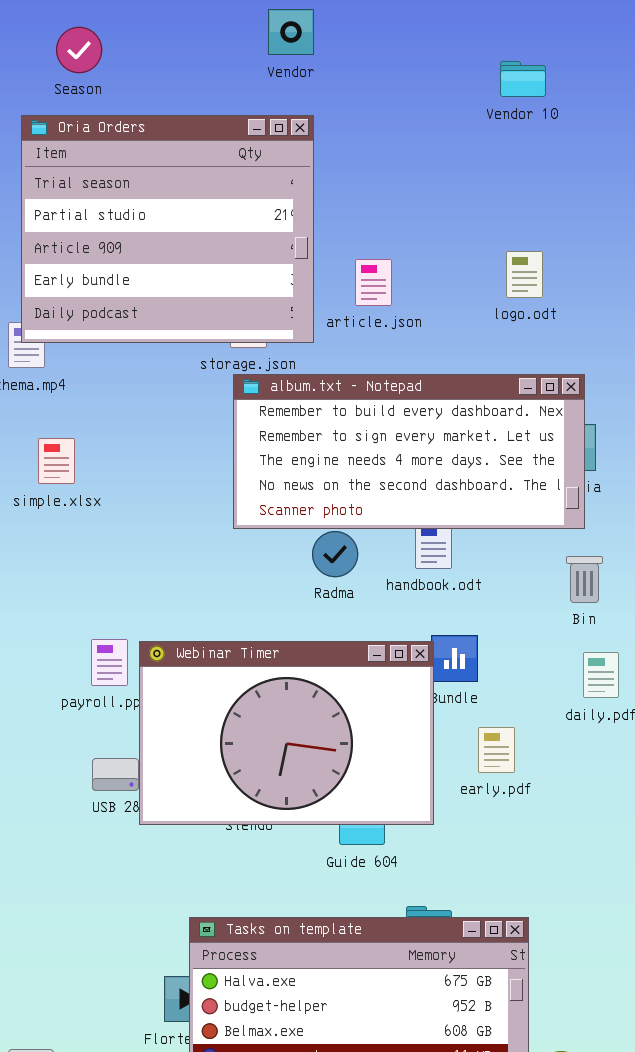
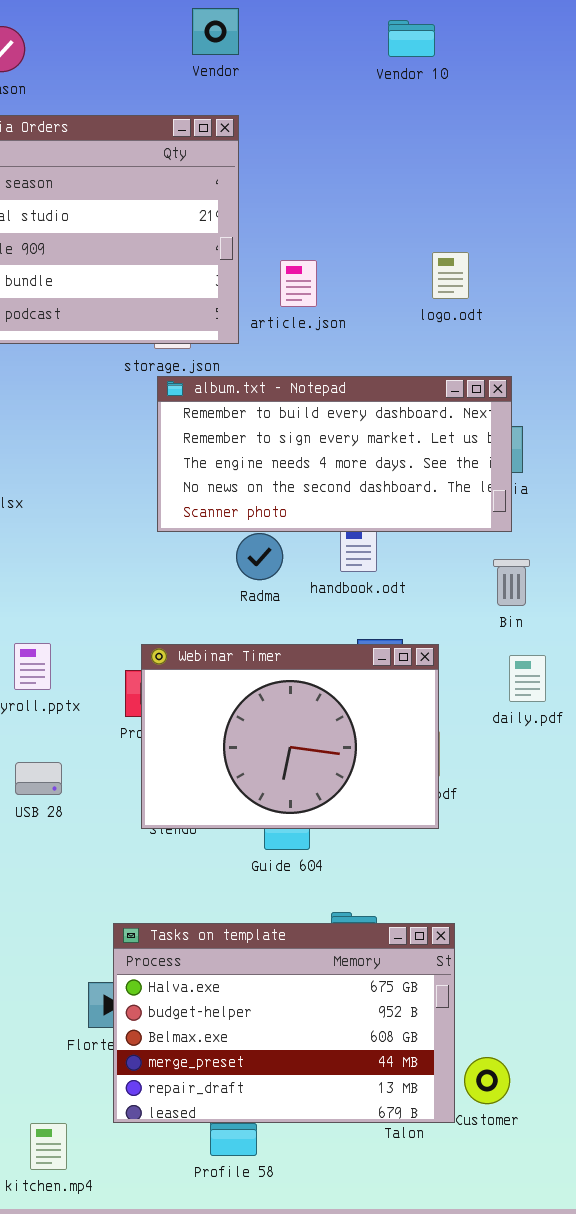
Vendor 10: [500,61,546,97] -> [388,20,435,57], moved
Webinar Timer: [139,641,434,825] -> [141,644,439,829], moved

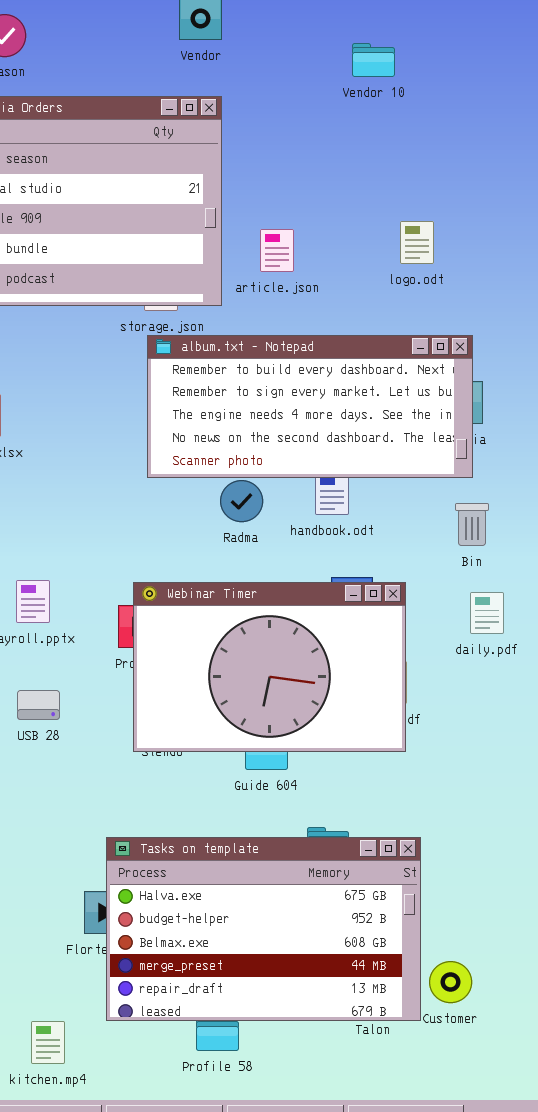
Vendor 10: [388,20,435,57] -> [352,43,395,77], moved

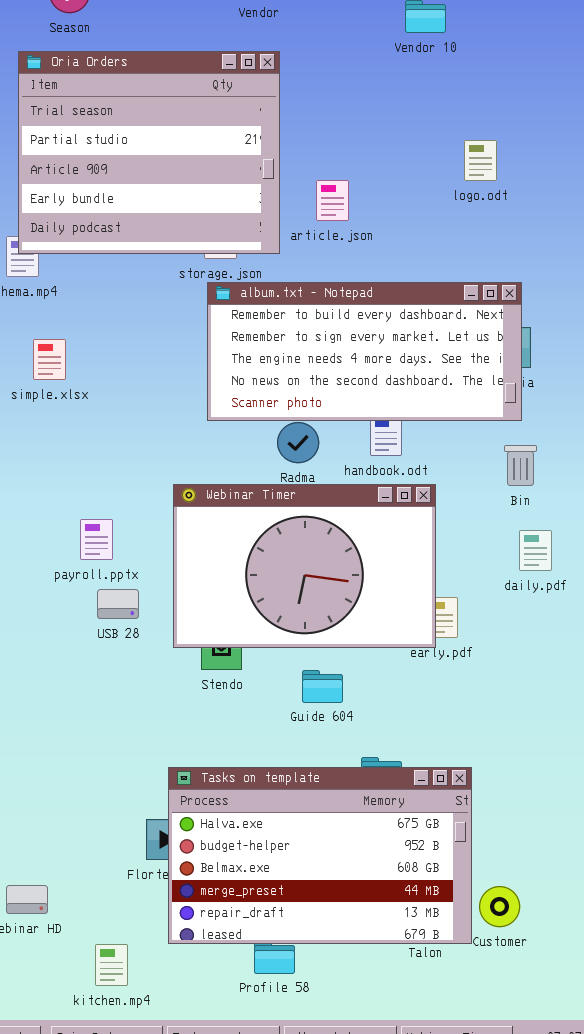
logo.odt: [400,221,434,264] -> [464,140,497,181], moved
Webinar Timer: [133,582,406,752] -> [173,484,436,648], moved
USB 28: [17,690,60,720] -> [97,589,139,619], moved

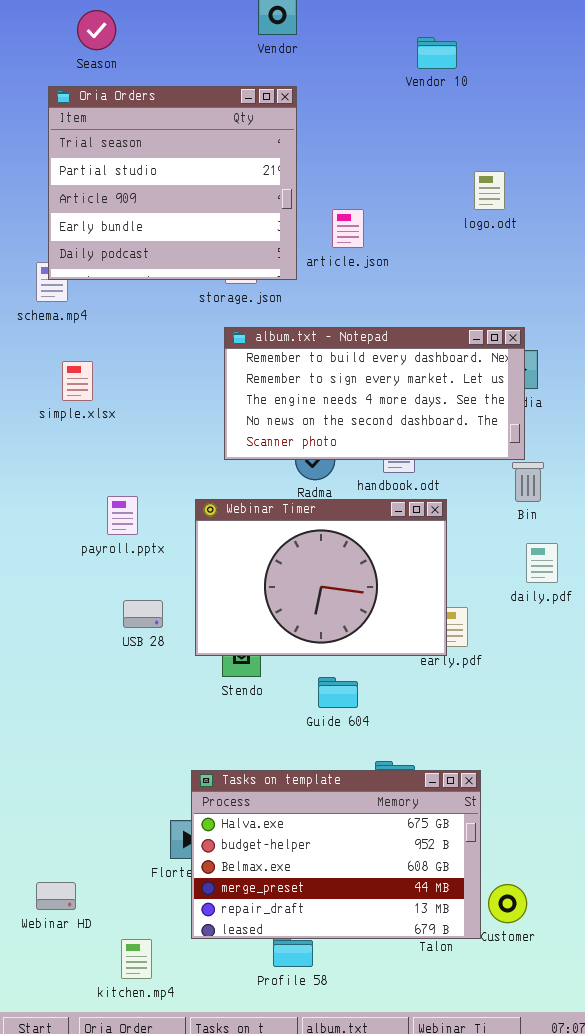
album.txt - Notepad: [207,282,522,421] -> [224,327,525,460], moved
payroll.pptx: [80,519,113,560] -> [107,496,138,535], moved

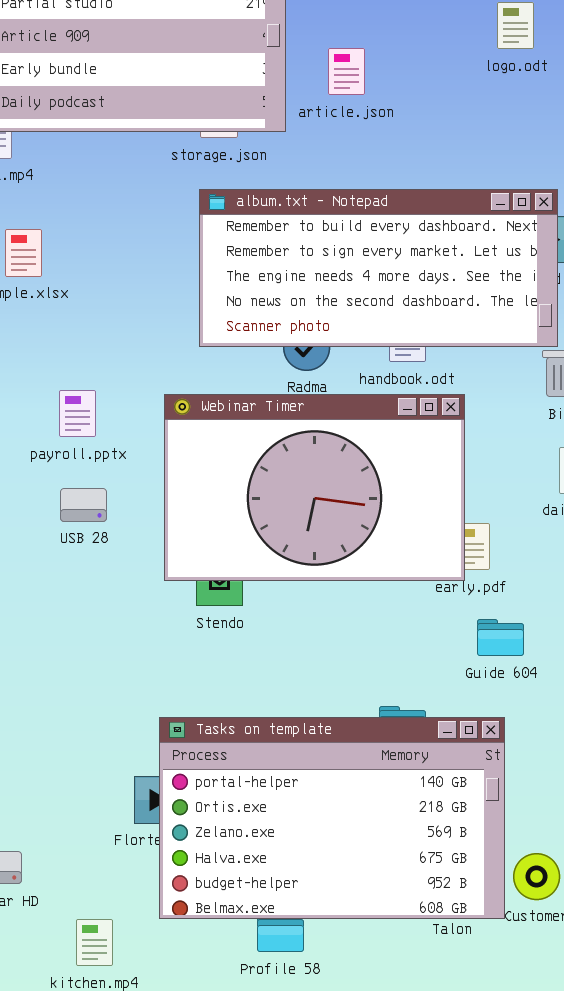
USB 28: [123,600,163,628] -> [60,488,107,522], moved
Guide 604: [318,677,358,708] -> [477,619,524,656], moved
Tasks on template: [191,770,481,939] -> [159,717,505,919], scrolled up 3 rows

